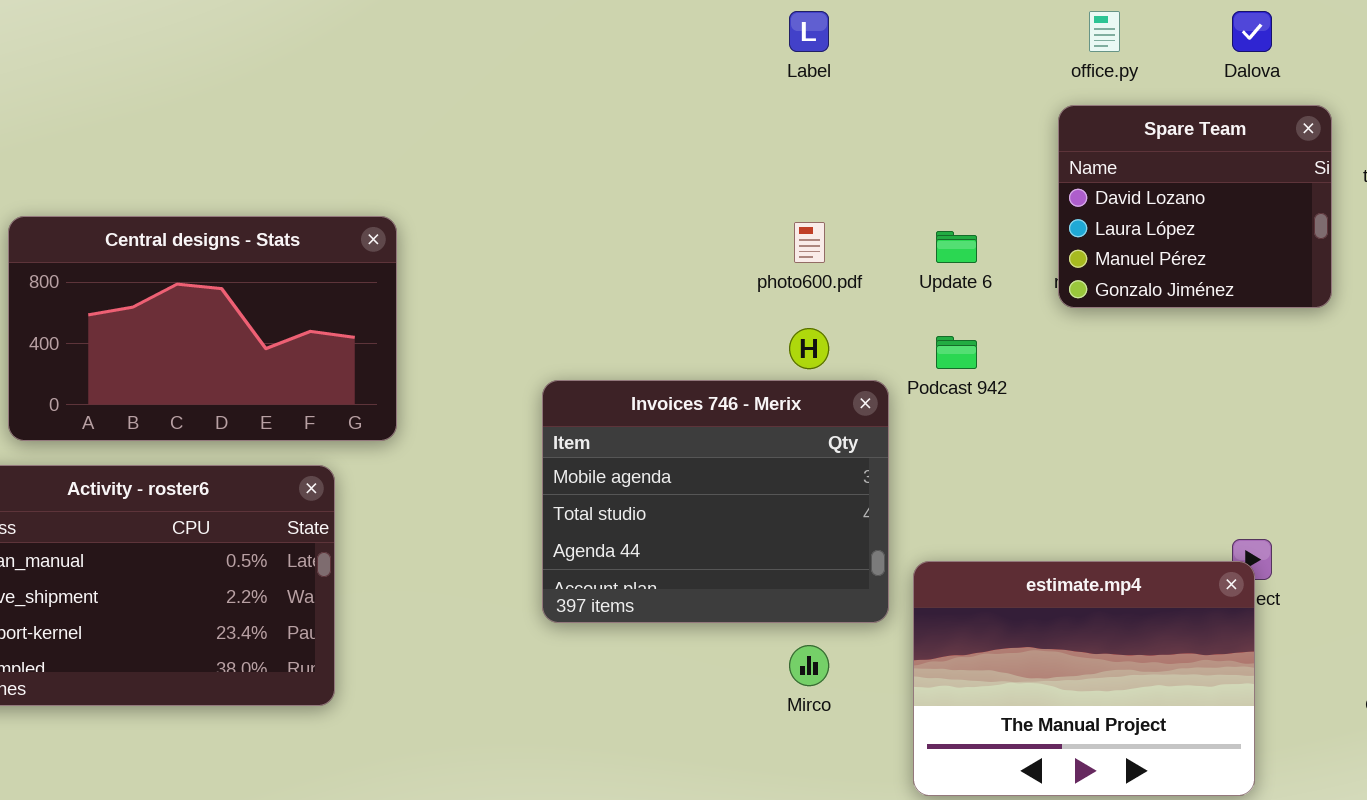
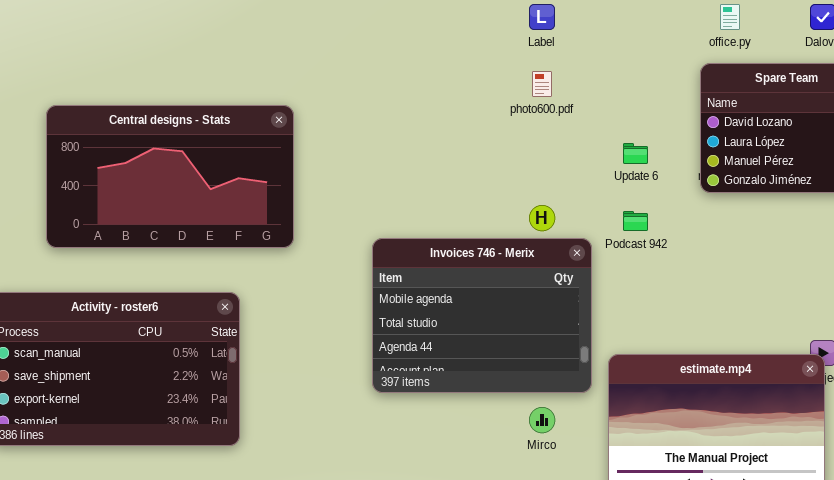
Central designs - Stats: [8,216,397,441] -> [46,105,294,248], moved
photo600.pdf: [794,222,825,263] -> [532,71,552,97], moved

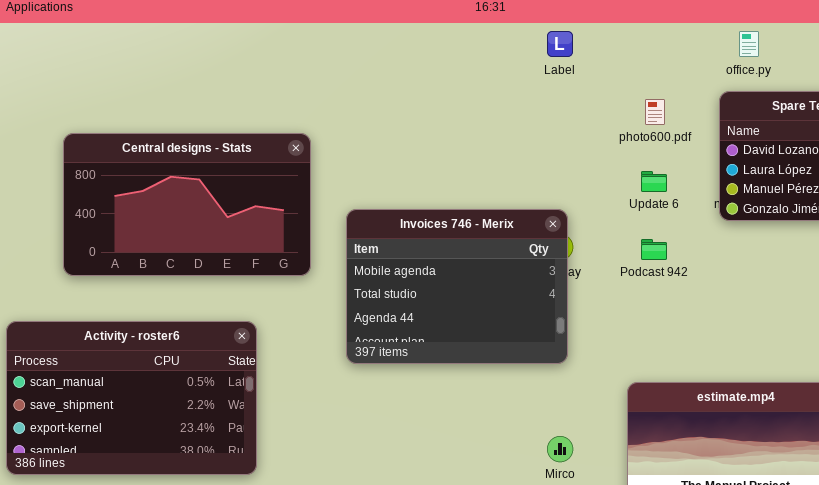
photo600.pdf: [532,71,552,97] -> [645,99,665,125], moved
Invoices 746 - Merix: [372,238,592,393] -> [346,209,568,364], moved

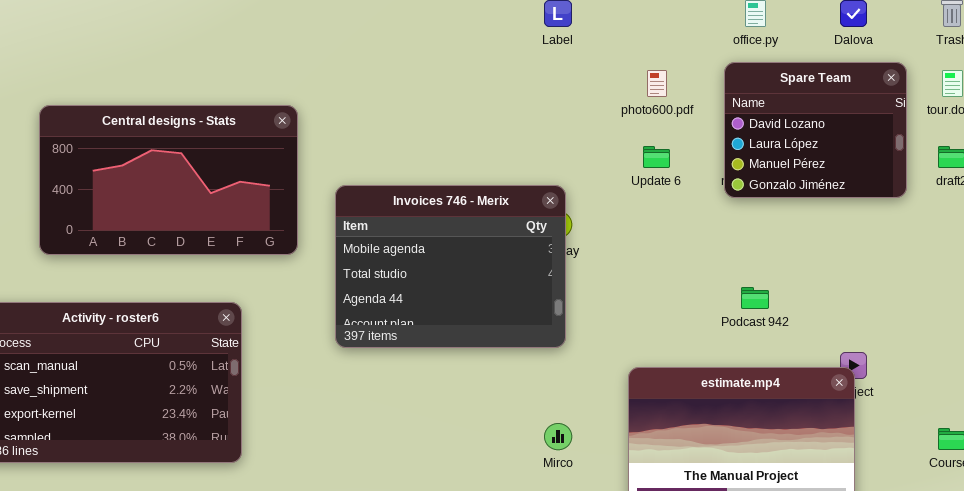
Podcast 942: [641,239,667,260] -> [741,287,769,309], moved

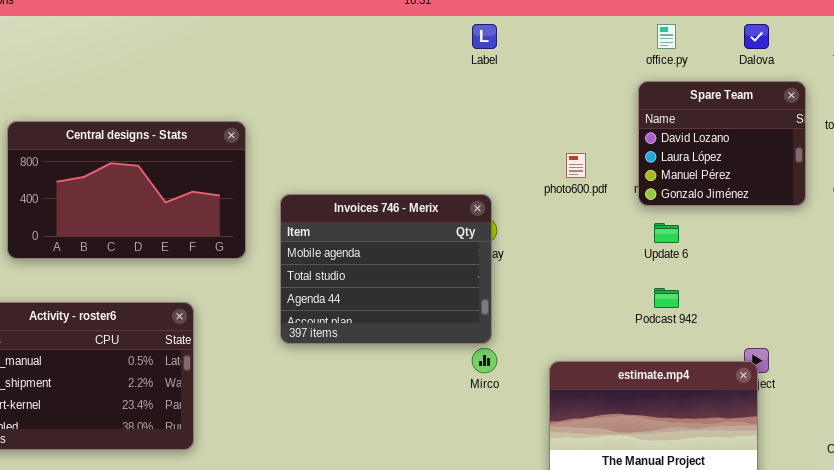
photo600.pdf: [647,70,667,97] -> [566,153,586,178], moved
Update 6: [643,146,670,168] -> [654,223,679,243], moved
Mirco: [544,423,572,450] -> [472,348,497,373], moved

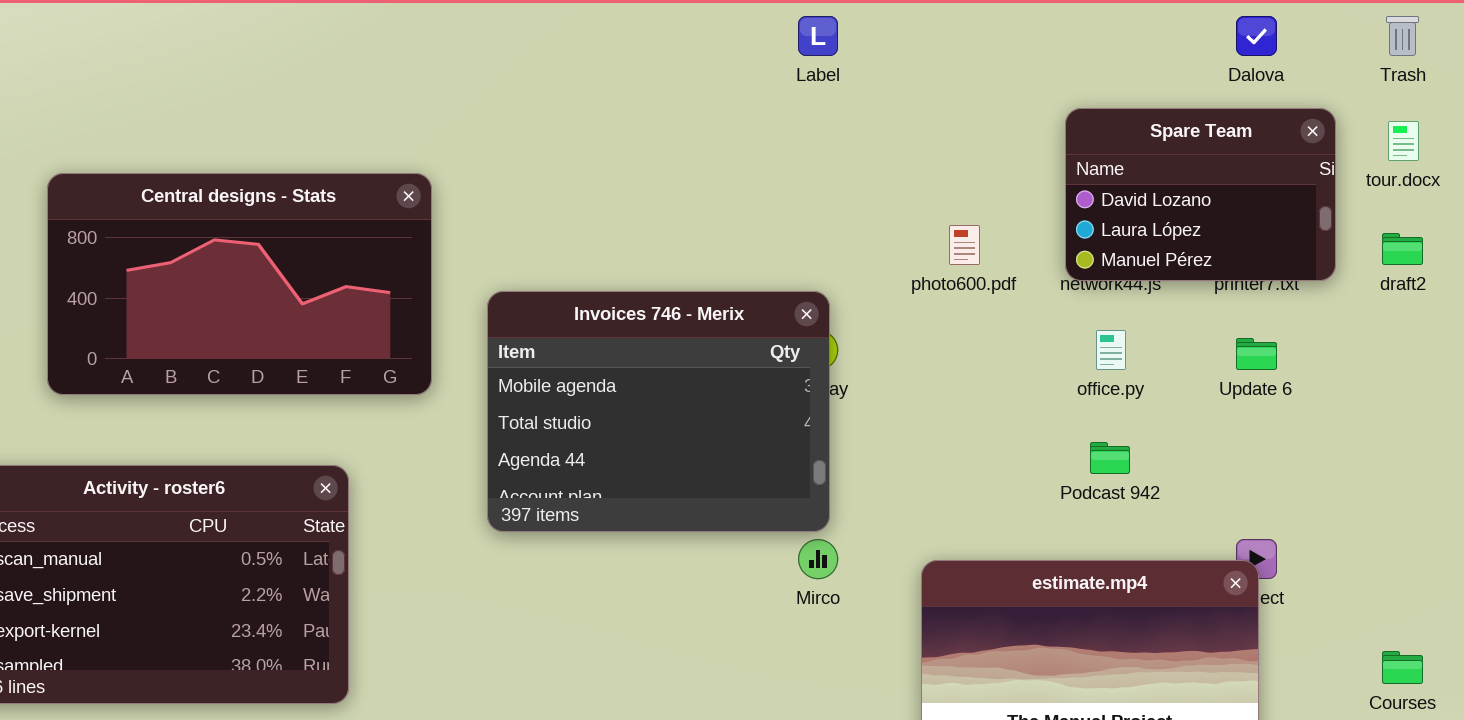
office.py: [657,24,676,49] -> [1096,330,1126,370], moved
Spare Team: [638,81,806,206] -> [1065,108,1336,281], resized
Update 6: [654,223,679,243] -> [1236,338,1277,370], moved

